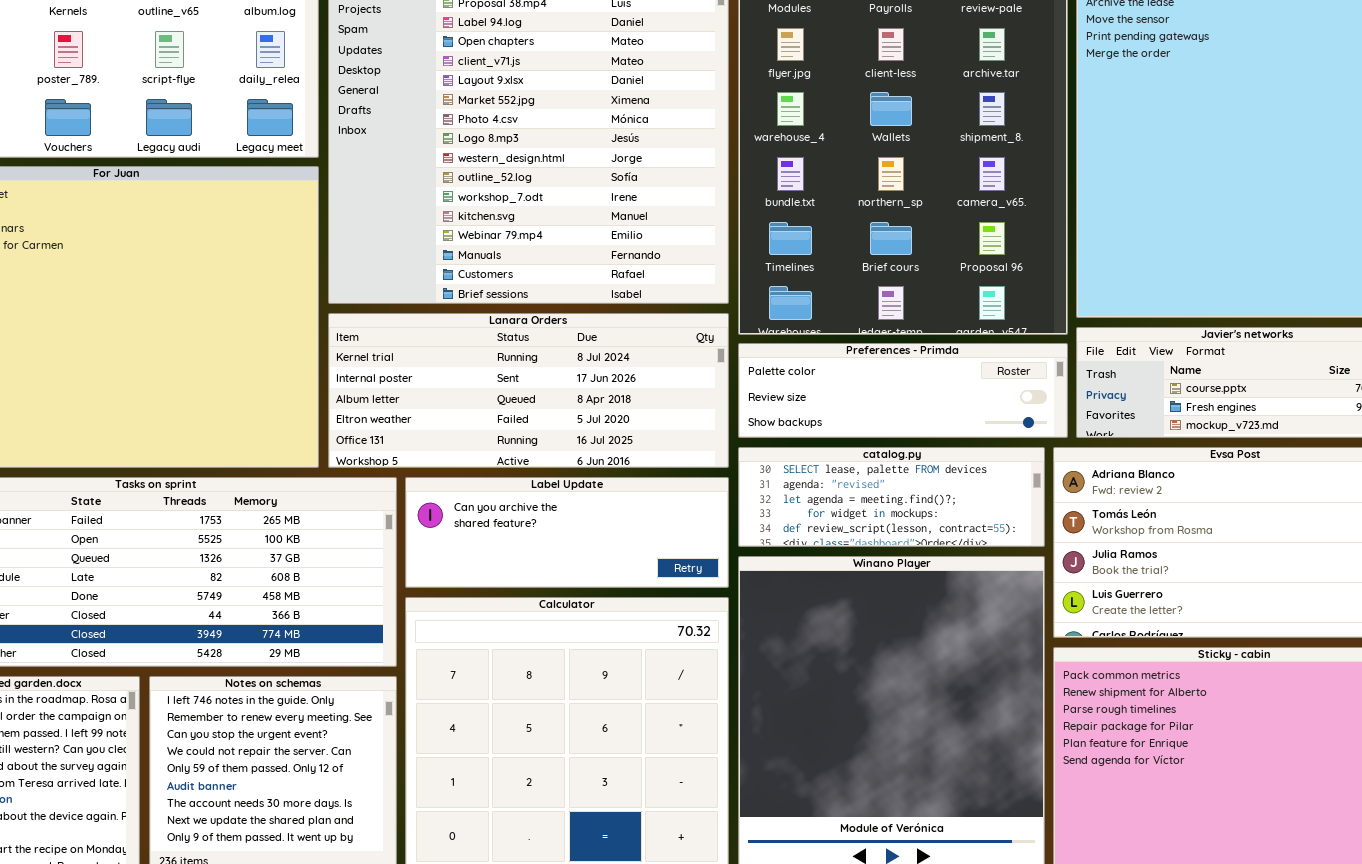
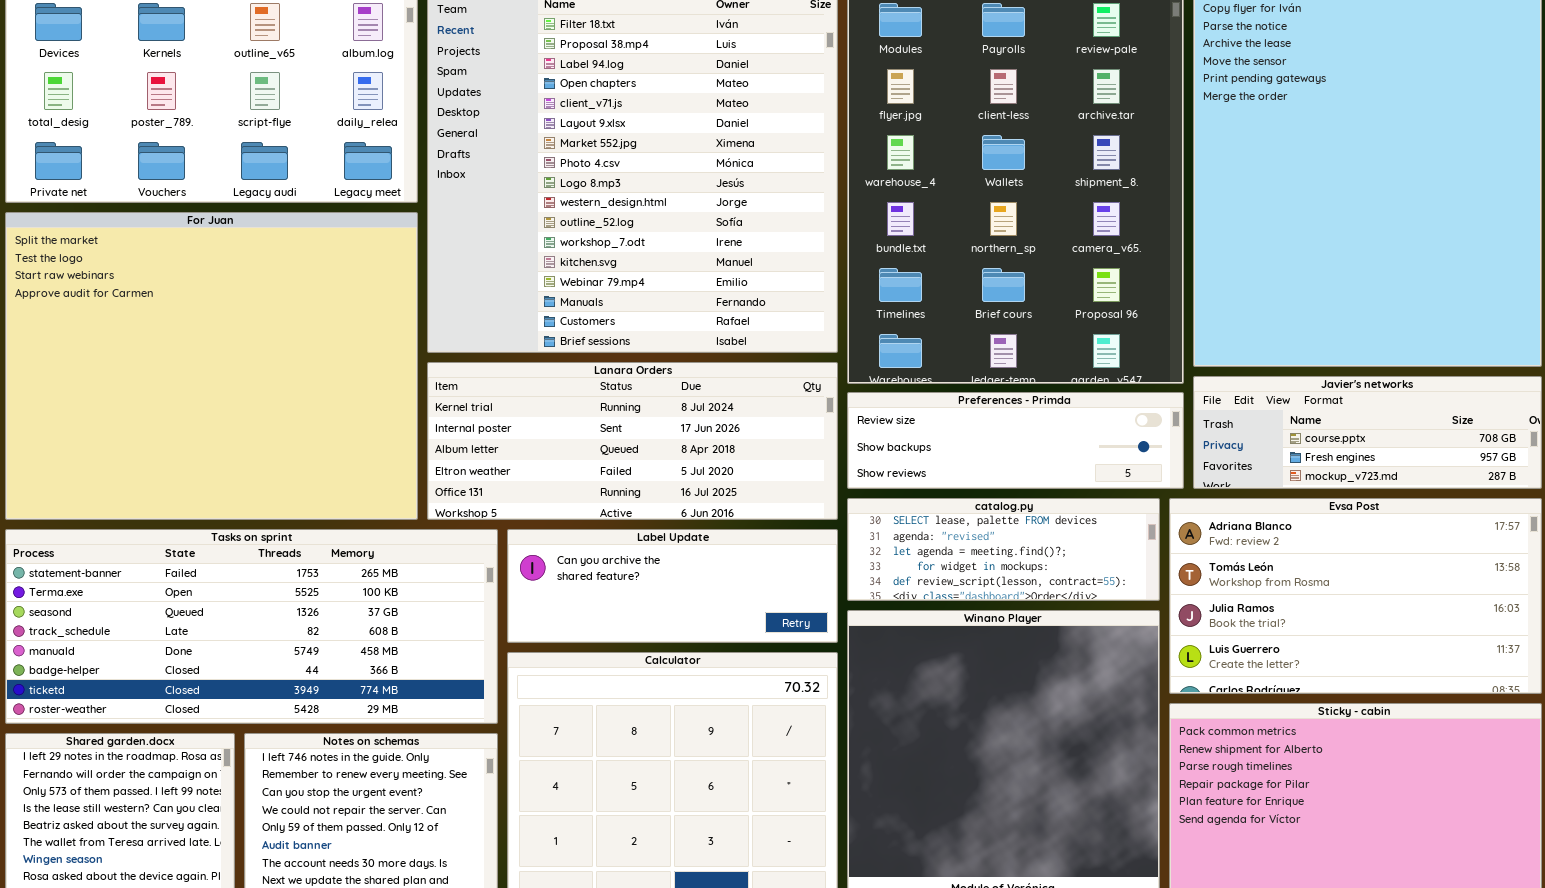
Preferences - Primda: [738,343,1068,438] -> [847,392,1184,489], scrolled down 1 row

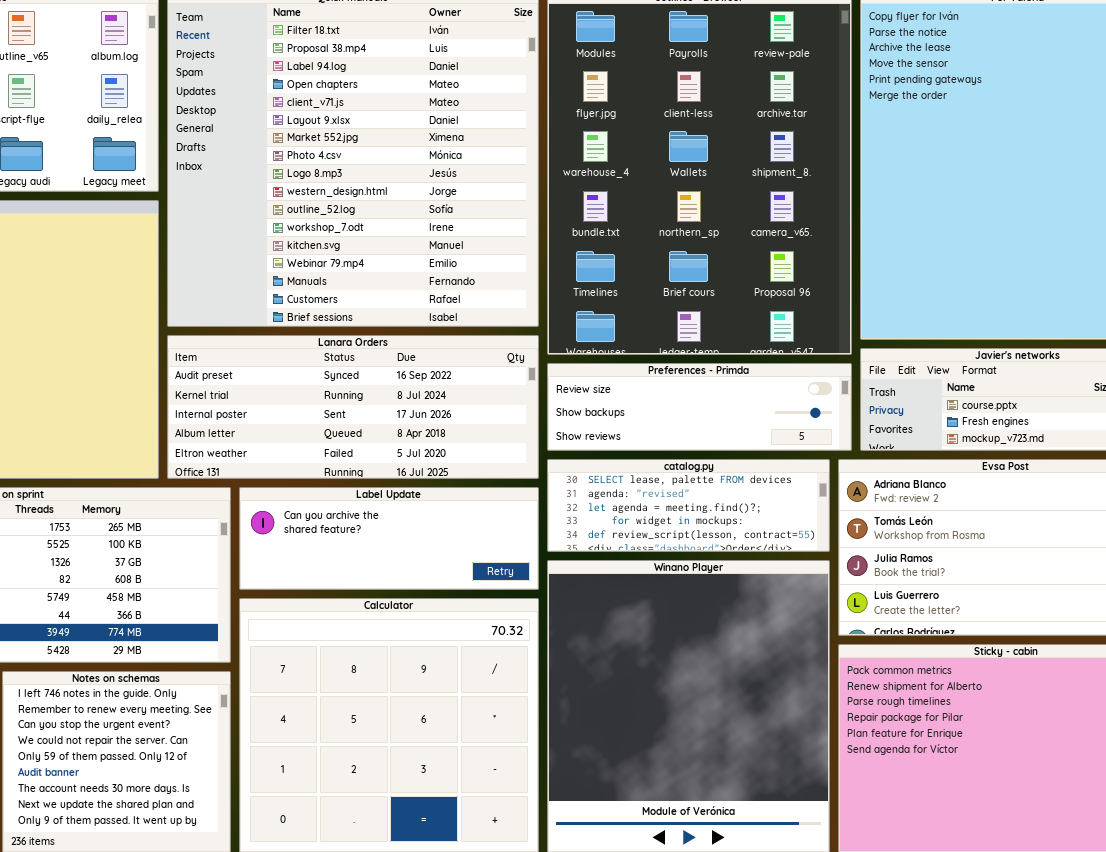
Lanara Orders: [427,362,838,520] -> [167,335,539,479], scrolled up 1 row

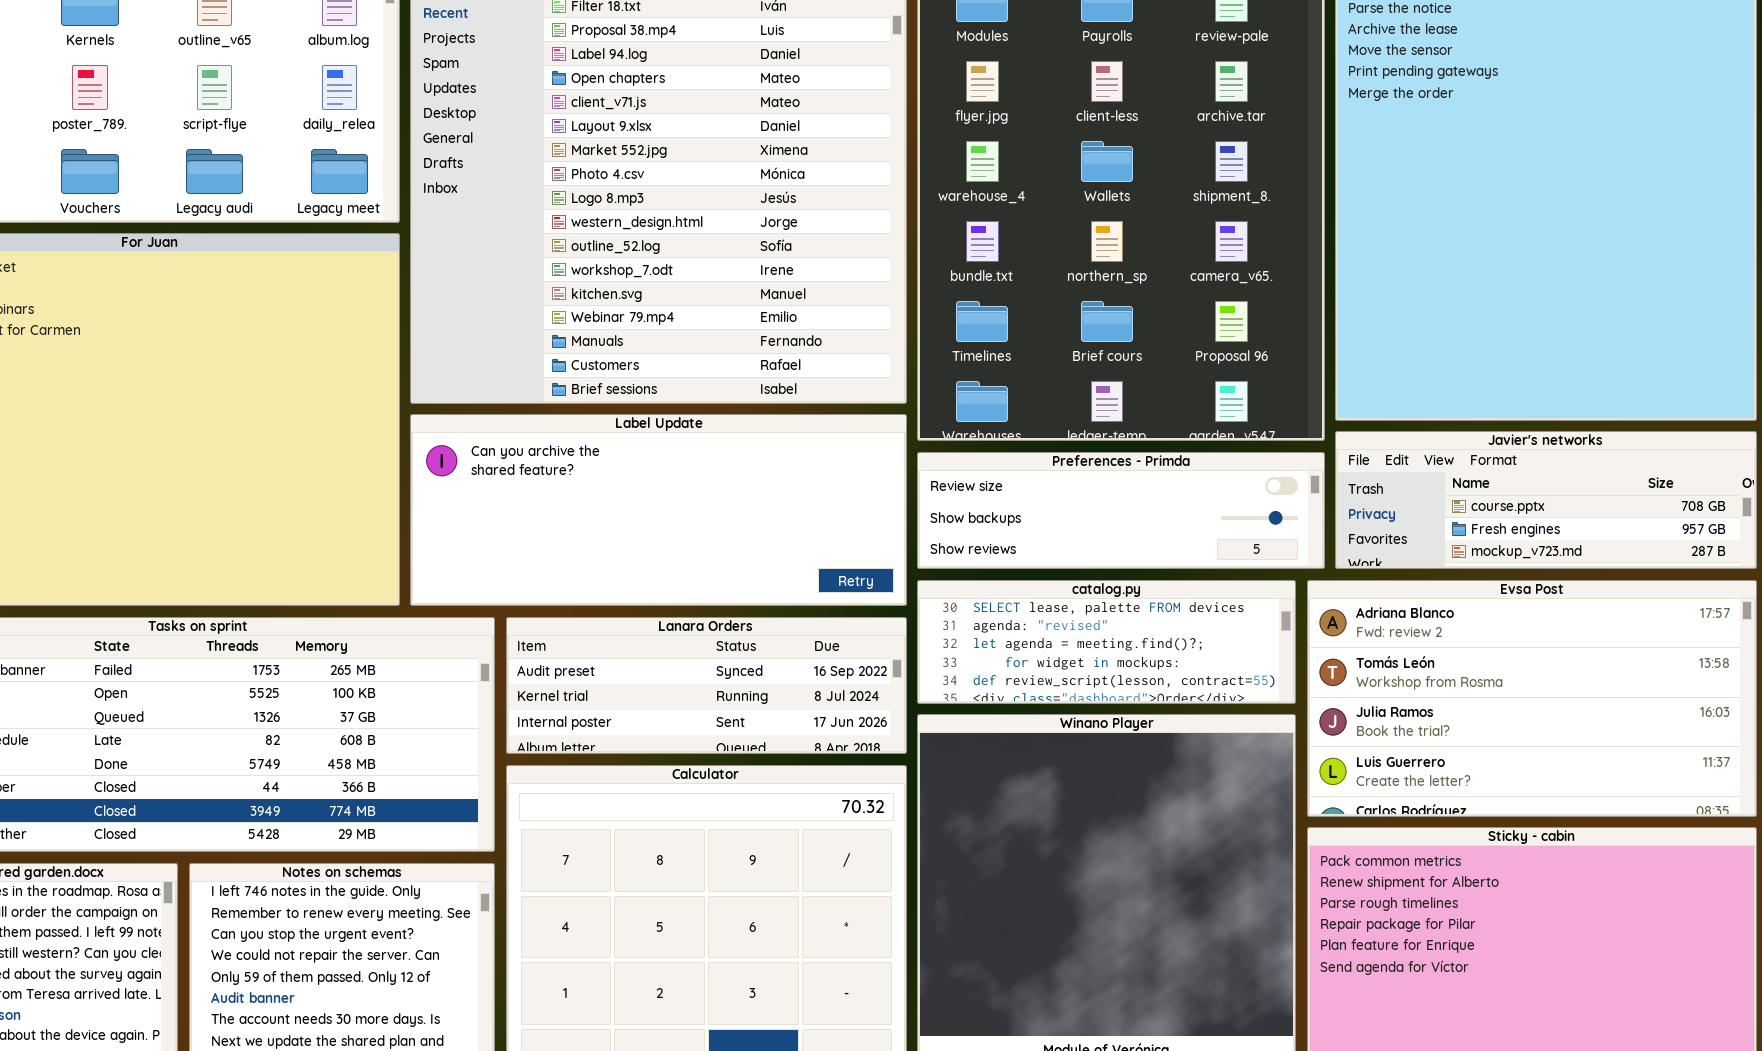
Lanara Orders: [167,335,539,479] -> [506,617,907,754], moved, resized
Label Update: [239,487,539,590] -> [410,414,907,606], moved, resized

